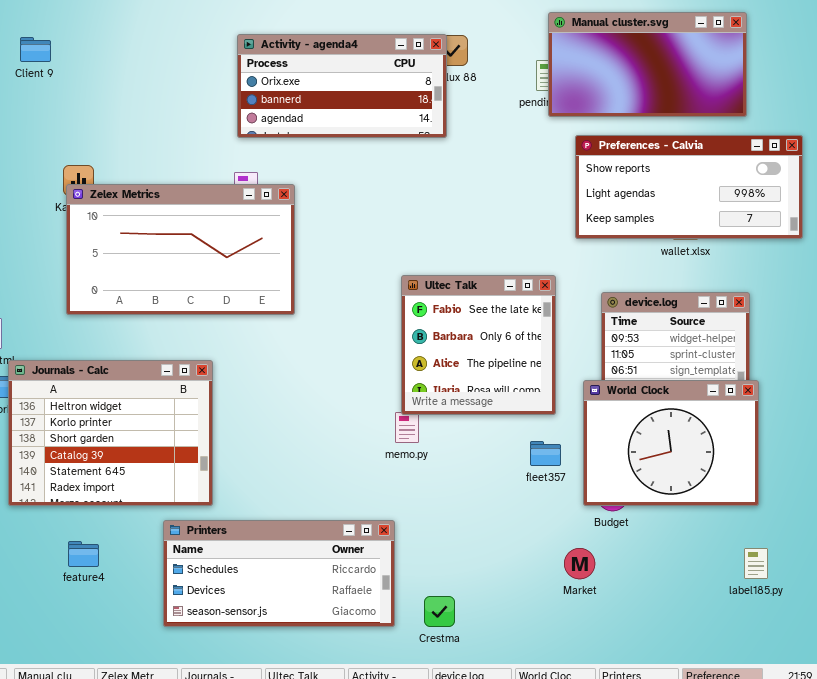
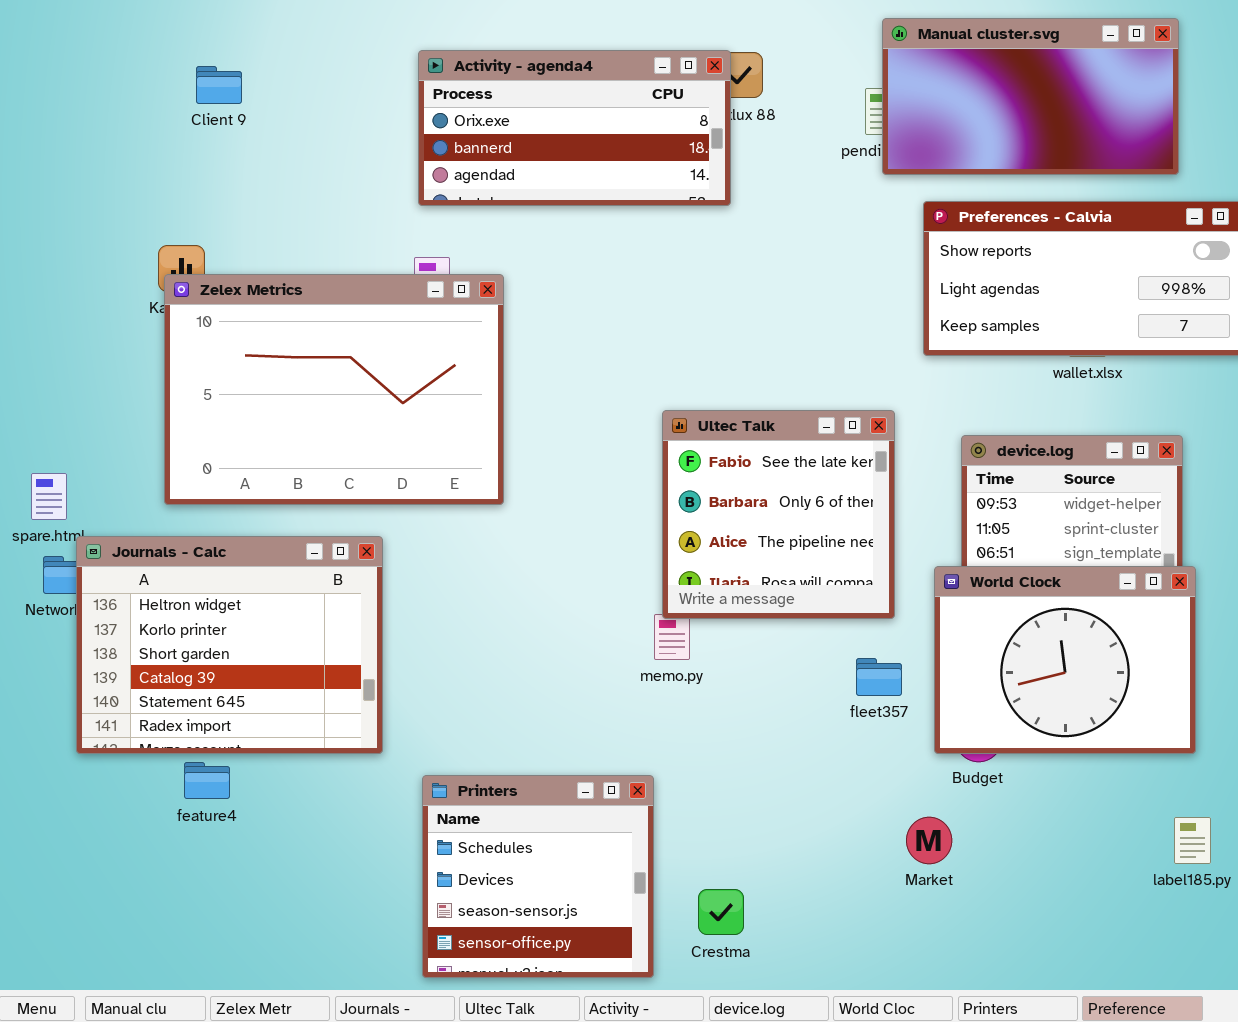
Client 9: [20,37,51,62] -> [196,66,242,104], moved
Zelex Metrics: [66,184,295,315] -> [164,274,504,505], resized
Printers: [163,520,395,627] -> [422,775,654,978], resized
feature4: [68,541,99,567] -> [184,762,230,799], moved

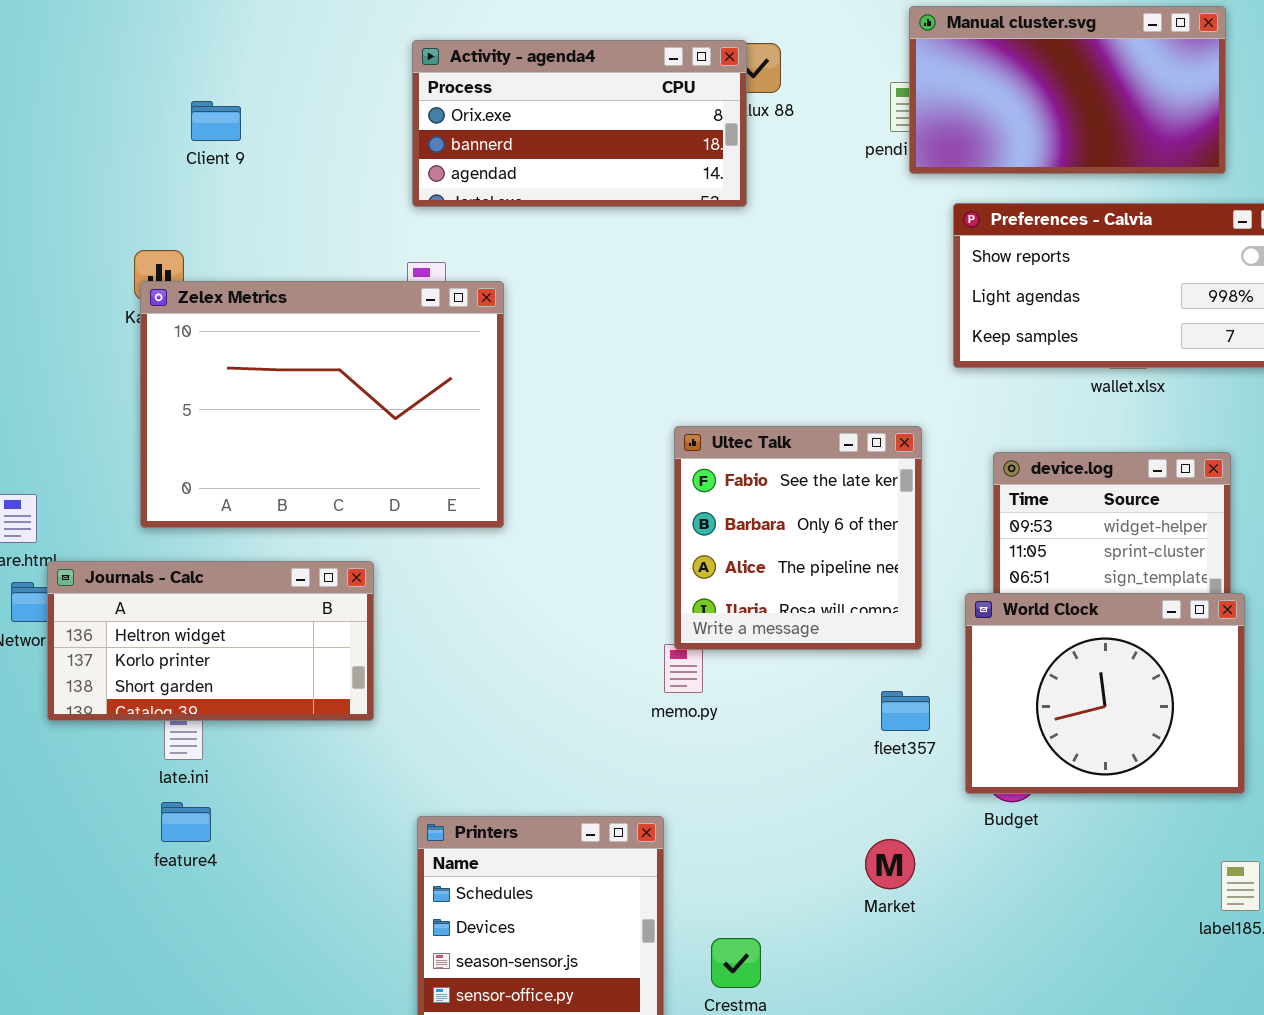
Client 9: [196,66,242,104] -> [191,101,241,141], moved
Journals - Calc: [76,536,383,754] -> [47,561,374,721], resized
Market: [906,817,952,864] -> [865,839,915,889], moved

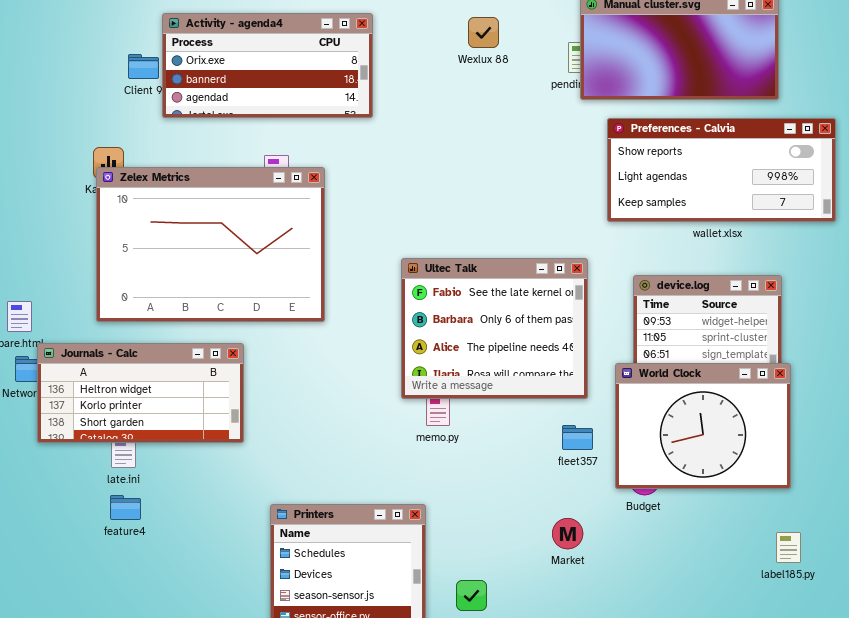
Activity - agenda4: [412,40,747,207] -> [162,13,373,118], moved
Ultec Talk: [674,426,922,650] -> [401,258,588,399], resized

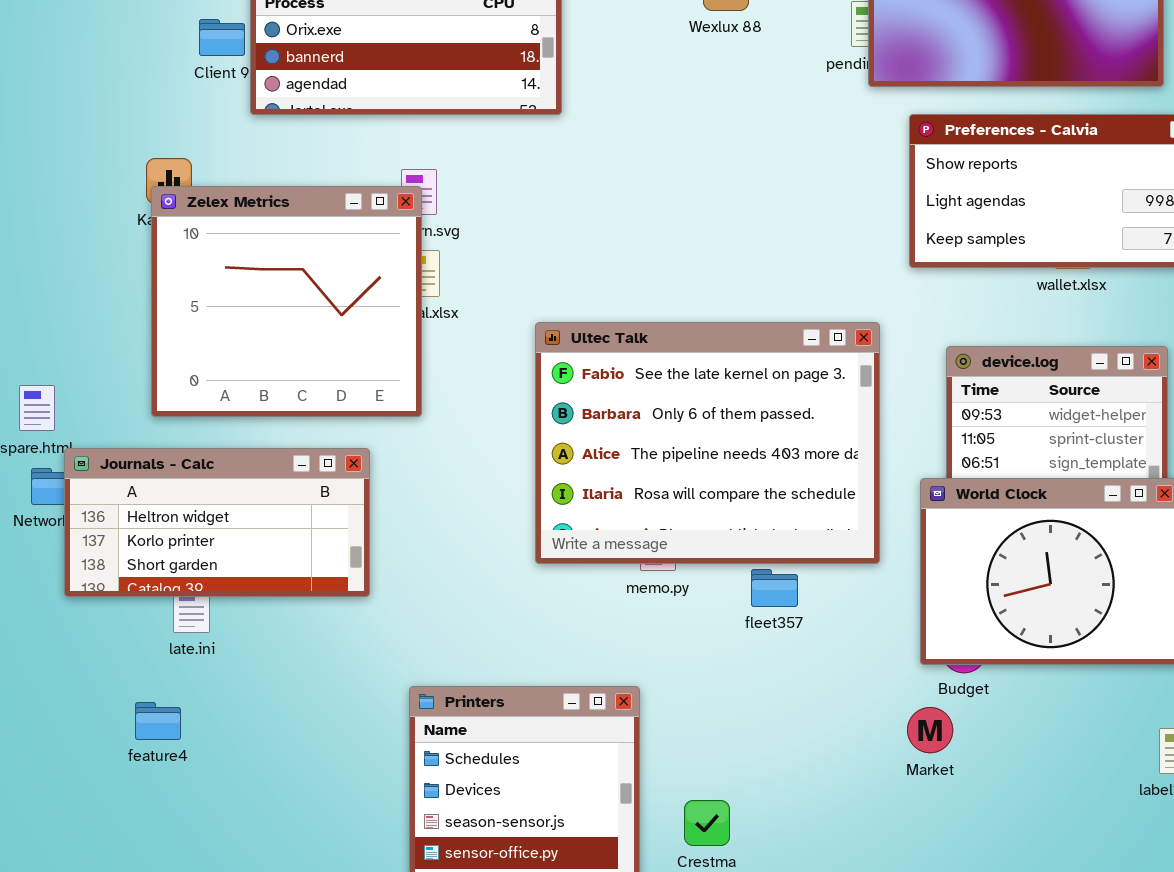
Zelex Metrics: [96,167,325,322] -> [151,186,422,417], resized
Ultec Talk: [401,258,588,399] -> [535,322,880,564], resized
fleet357: [562,425,593,450] -> [751,569,798,607], moved
feature4: [110,495,141,520] -> [135,702,181,740], moved
Market: [552,518,583,549] -> [907,707,953,753], moved

